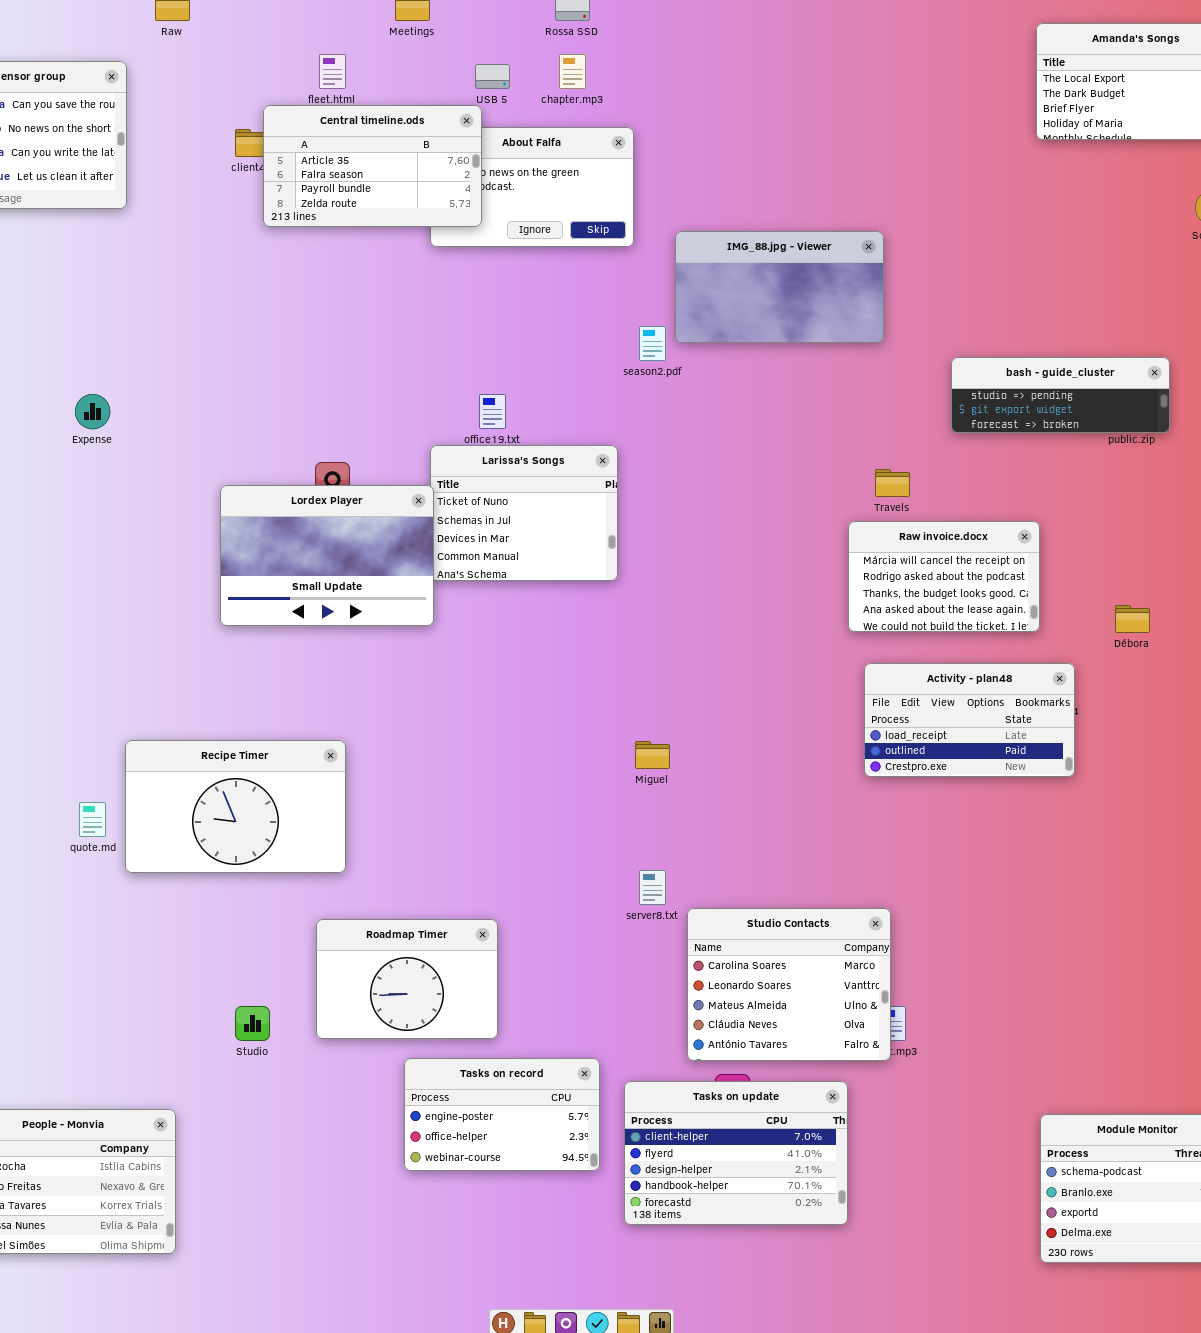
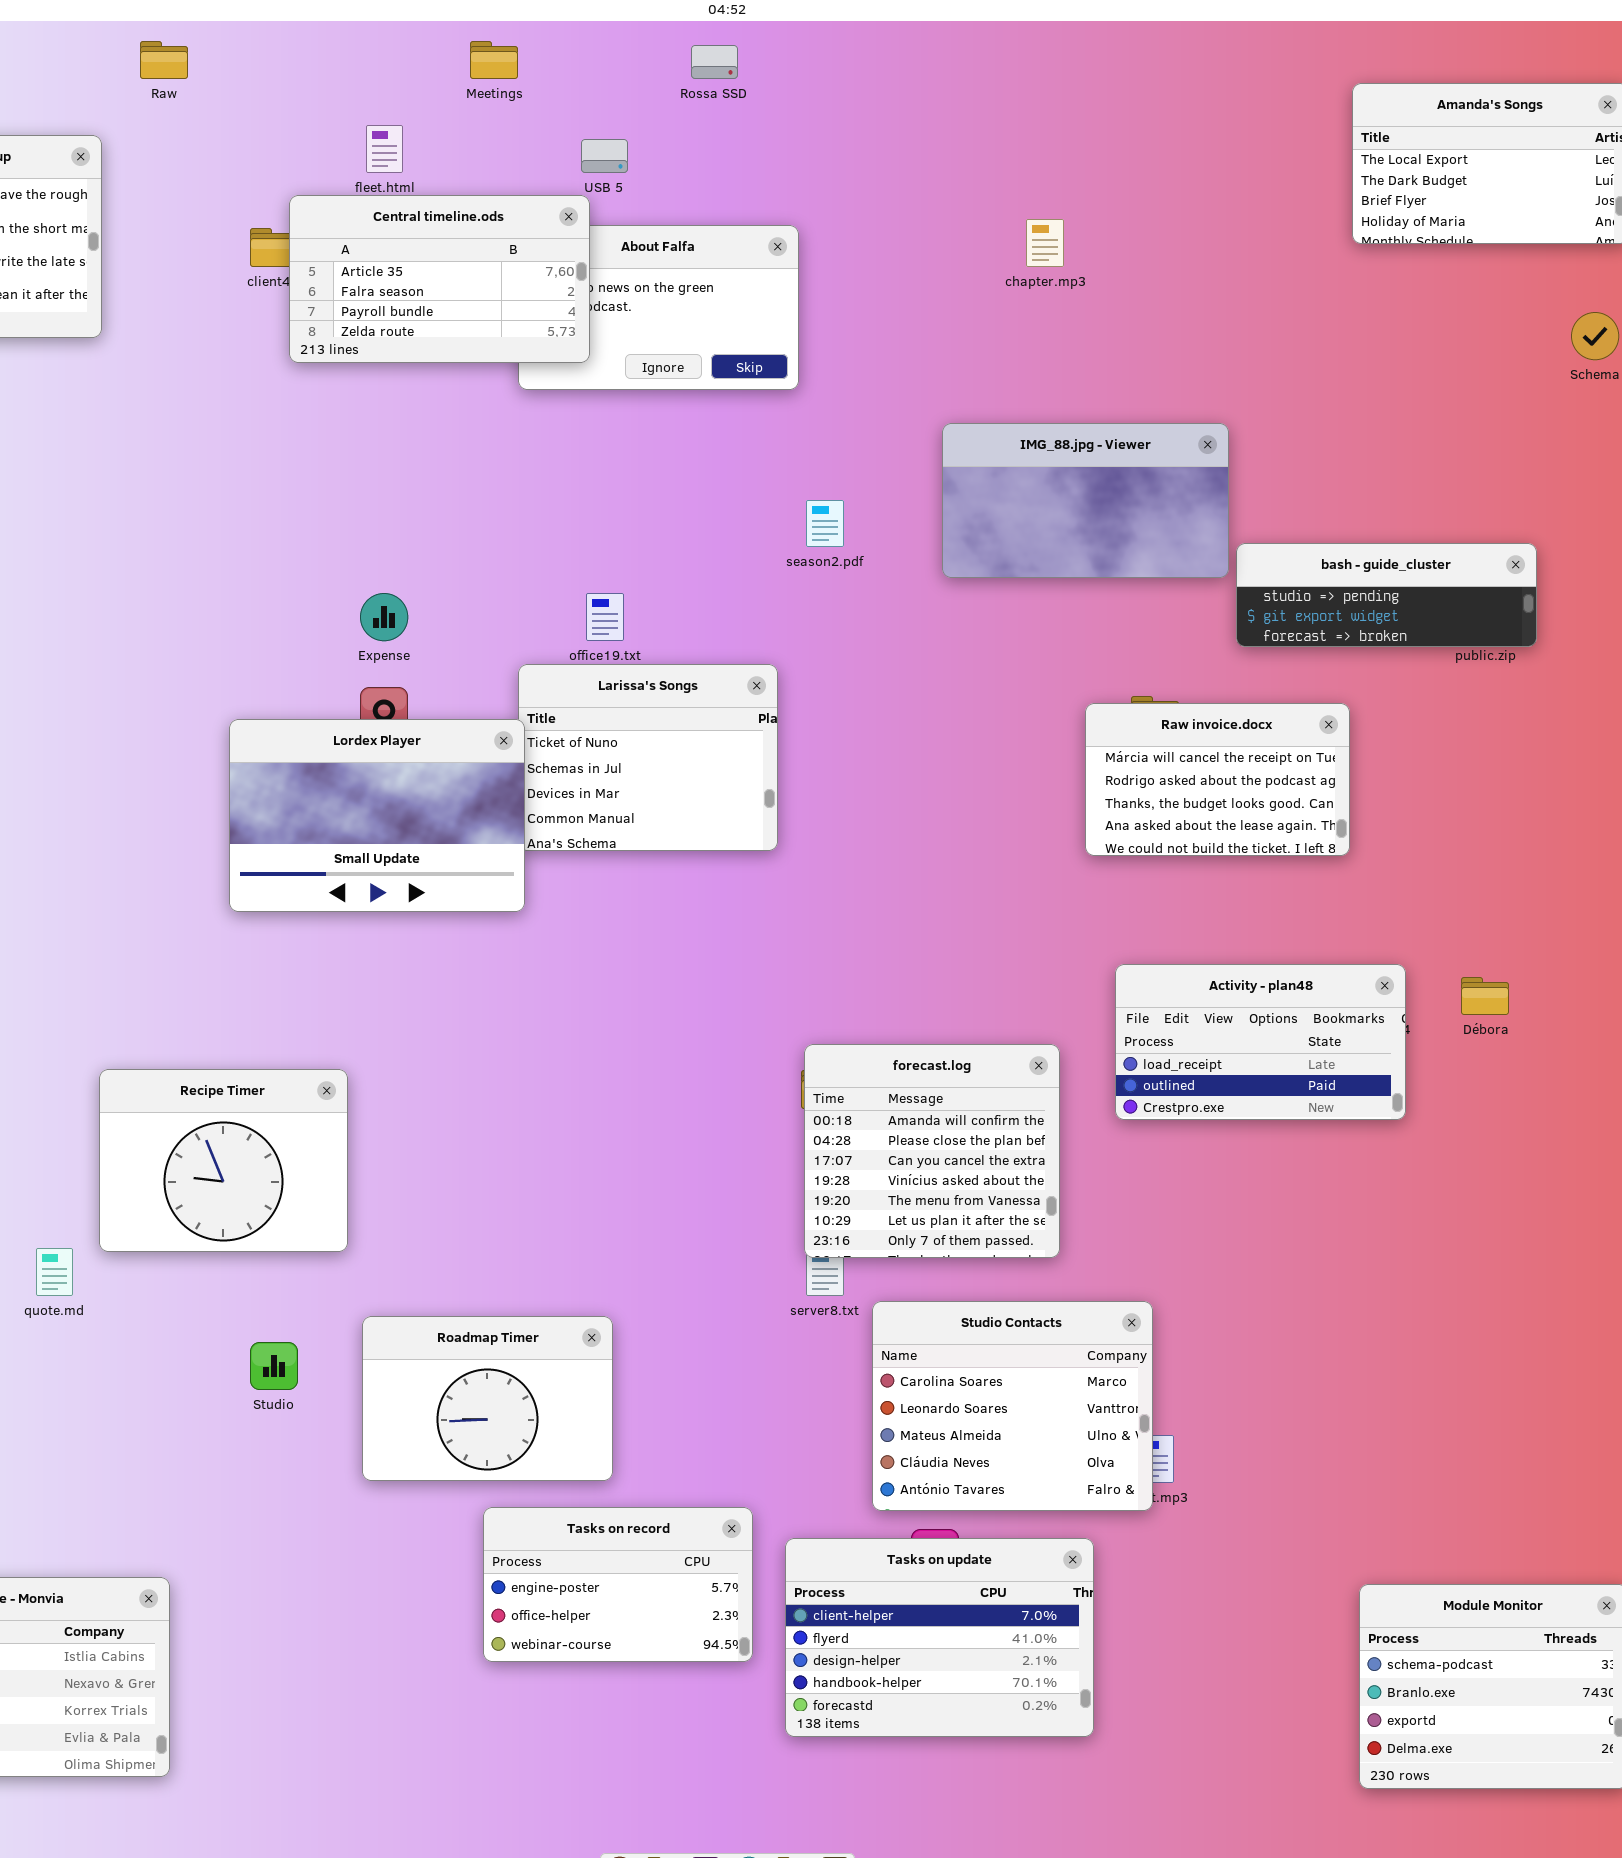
chapter.mp3: [559,54,586,89] -> [1026,219,1064,267], moved
IMG_88.jpg - Viewer: [675,231,884,343] -> [942,423,1229,578], moved
Expense: [75,394,110,429] -> [360,593,408,641], moved
Raw invoice.docx: [848,521,1040,632] -> [1085,703,1350,856], moved
Débora: [1115,605,1150,633] -> [1461,977,1509,1015], moved
forecast.log: none -> [804,1044,1060,1258], opened
Recipe Timer: [125,740,346,873] -> [99,1069,348,1252], resized
quote.md: [79,802,106,837] -> [36,1248,73,1296], moved
Studio: [235,1006,270,1041] -> [250,1342,298,1390], moved

